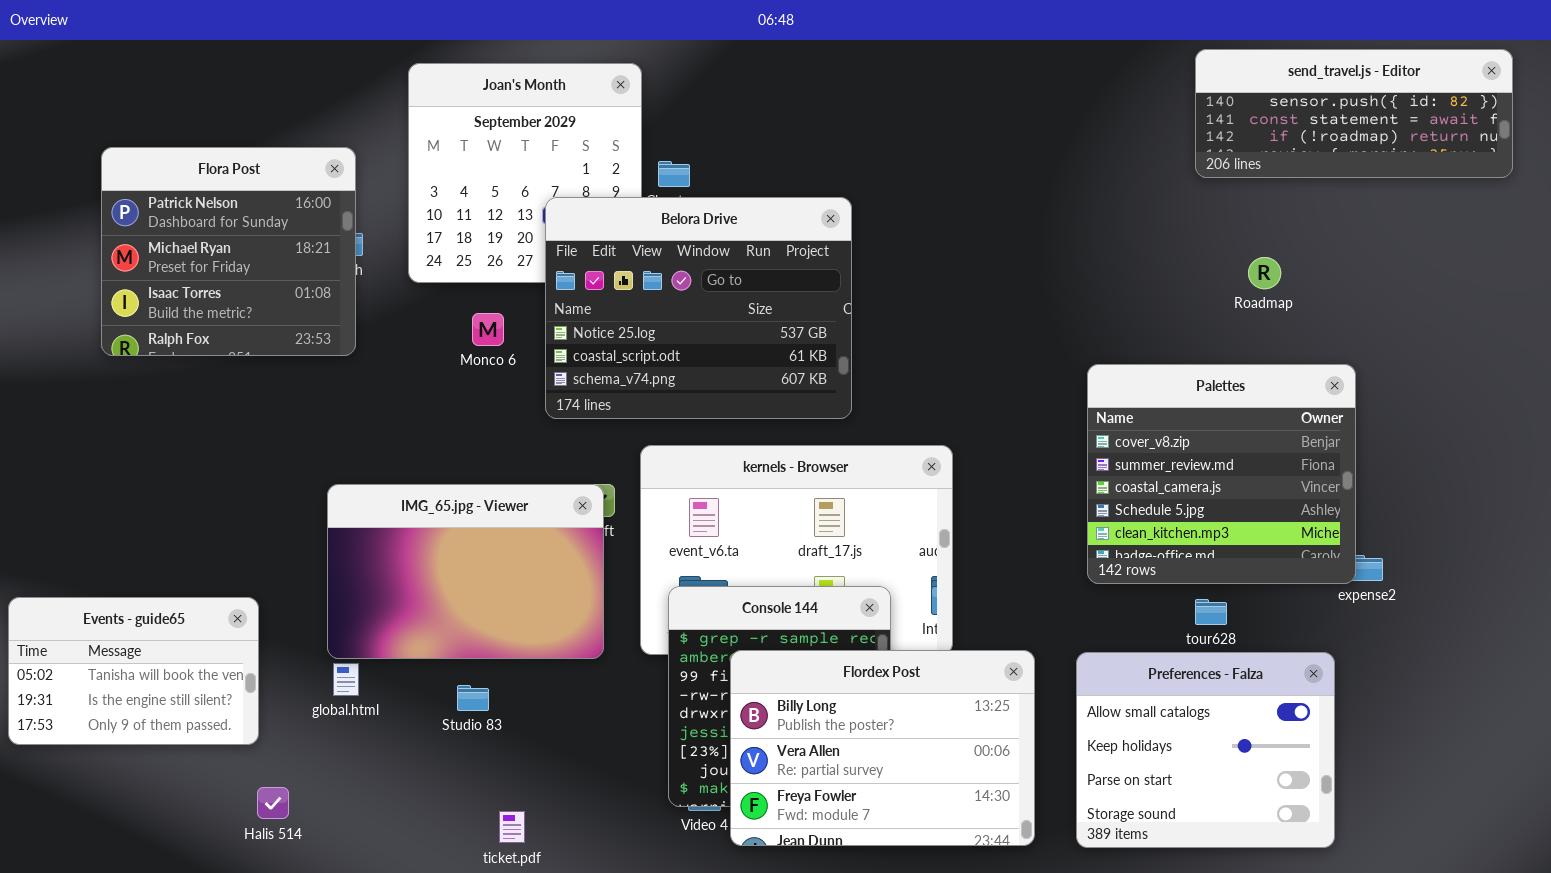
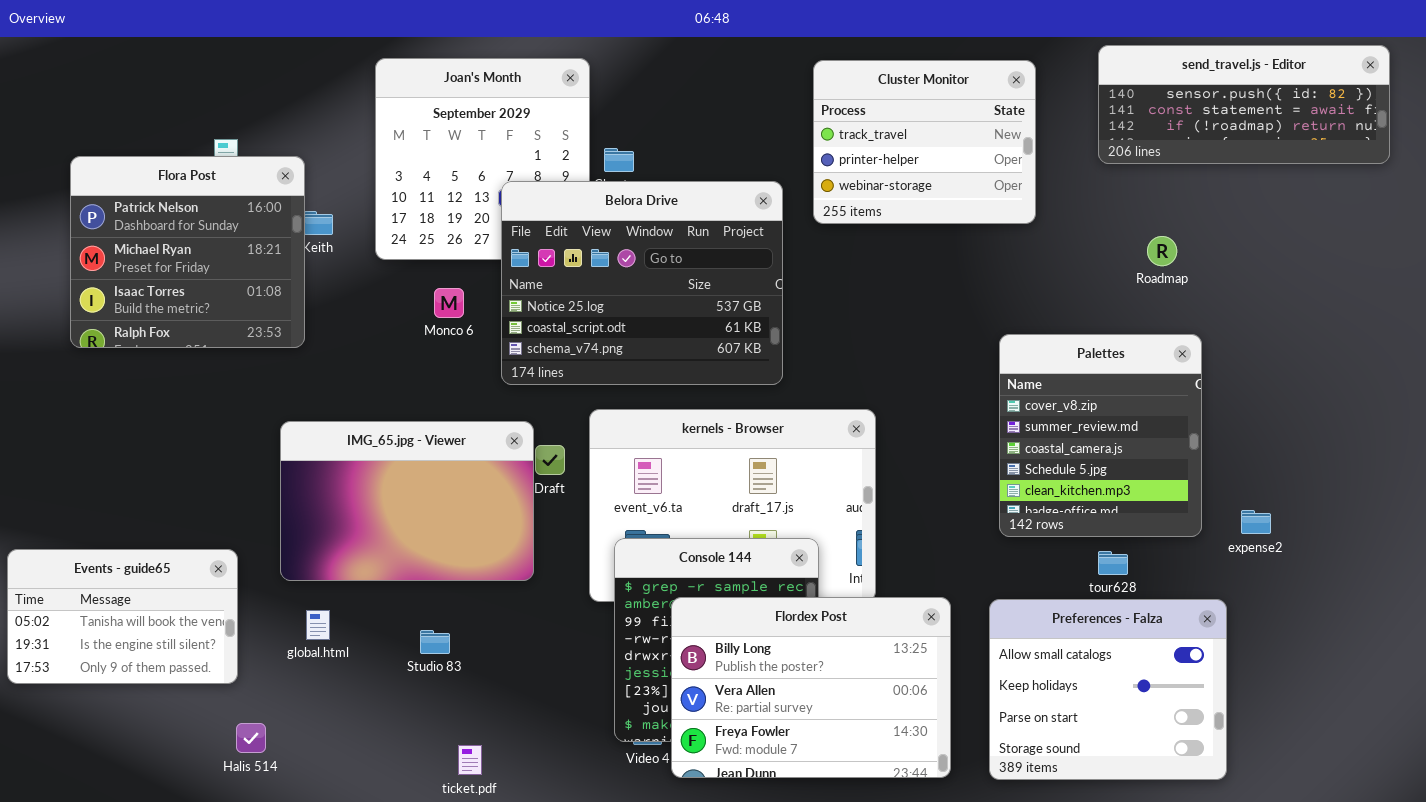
Cluster Monitor: none -> [813,60,1036,224], opened
Flora Post: [101,147,356,356] -> [70,156,305,348], moved
Palettes: [1087,364,1356,584] -> [999,334,1202,537], resized
IMG_65.jpg - Viewer: [327,484,604,659] -> [280,421,534,581], moved

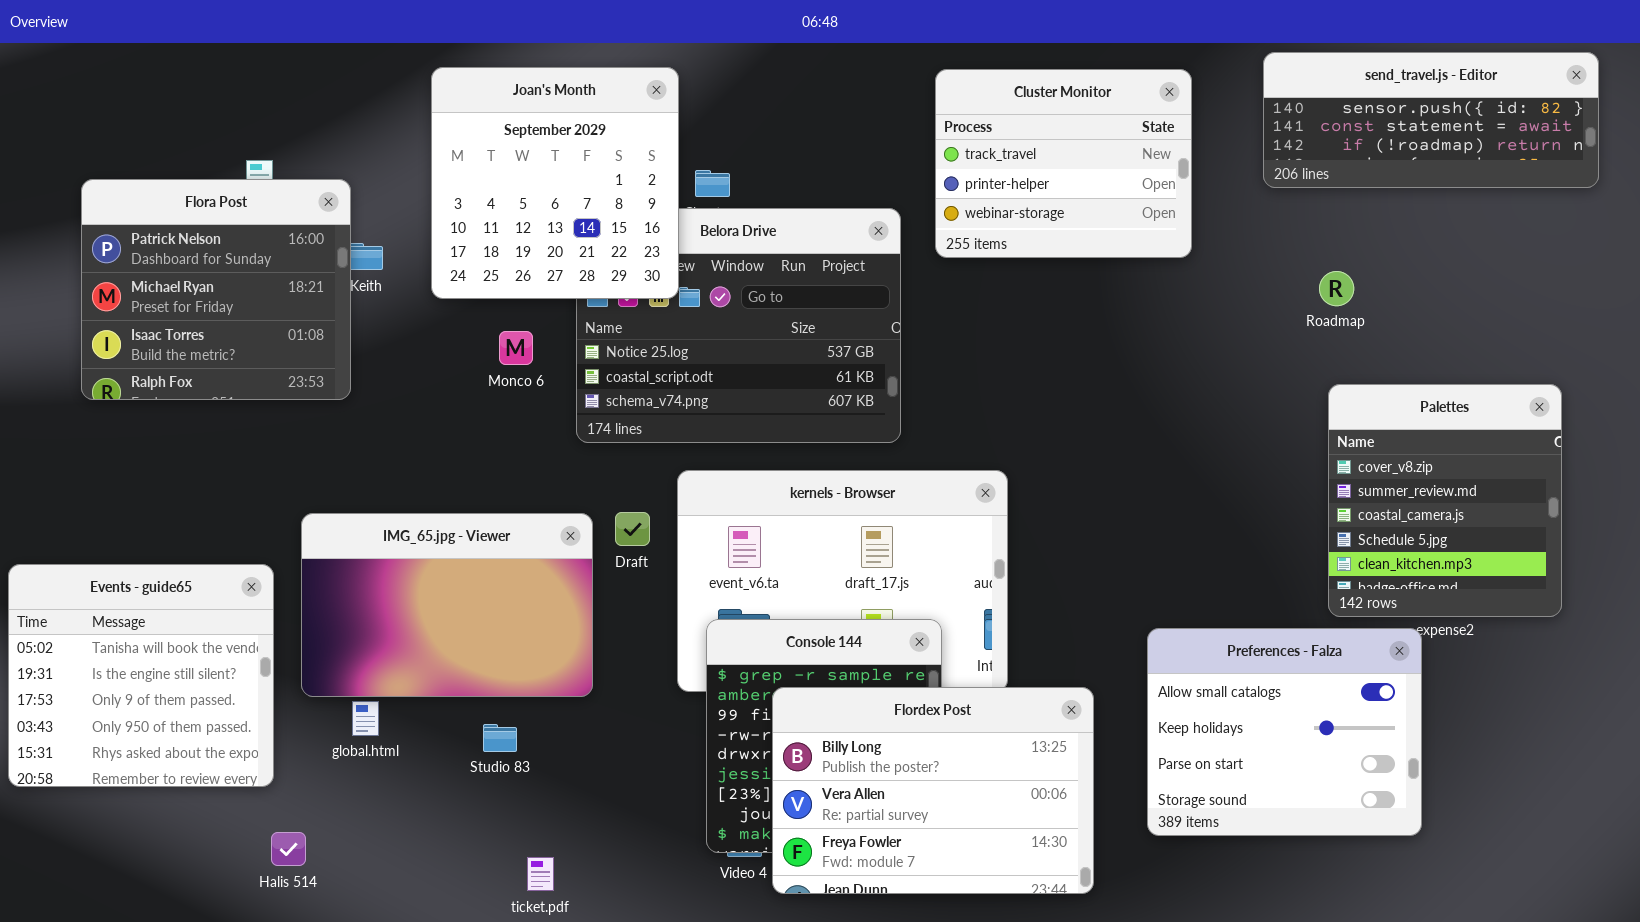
Joan's Month: [375,58,590,260] -> [431,67,679,299], raised
Palettes: [999,334,1202,537] -> [1328,384,1562,617], moved
IMG_65.jpg - Viewer: [280,421,534,581] -> [301,513,593,697], moved
Events - guide65: [7,549,238,684] -> [8,564,274,787], resized
Preferences - Falza: [989,599,1227,780] -> [1147,628,1422,836], moved

